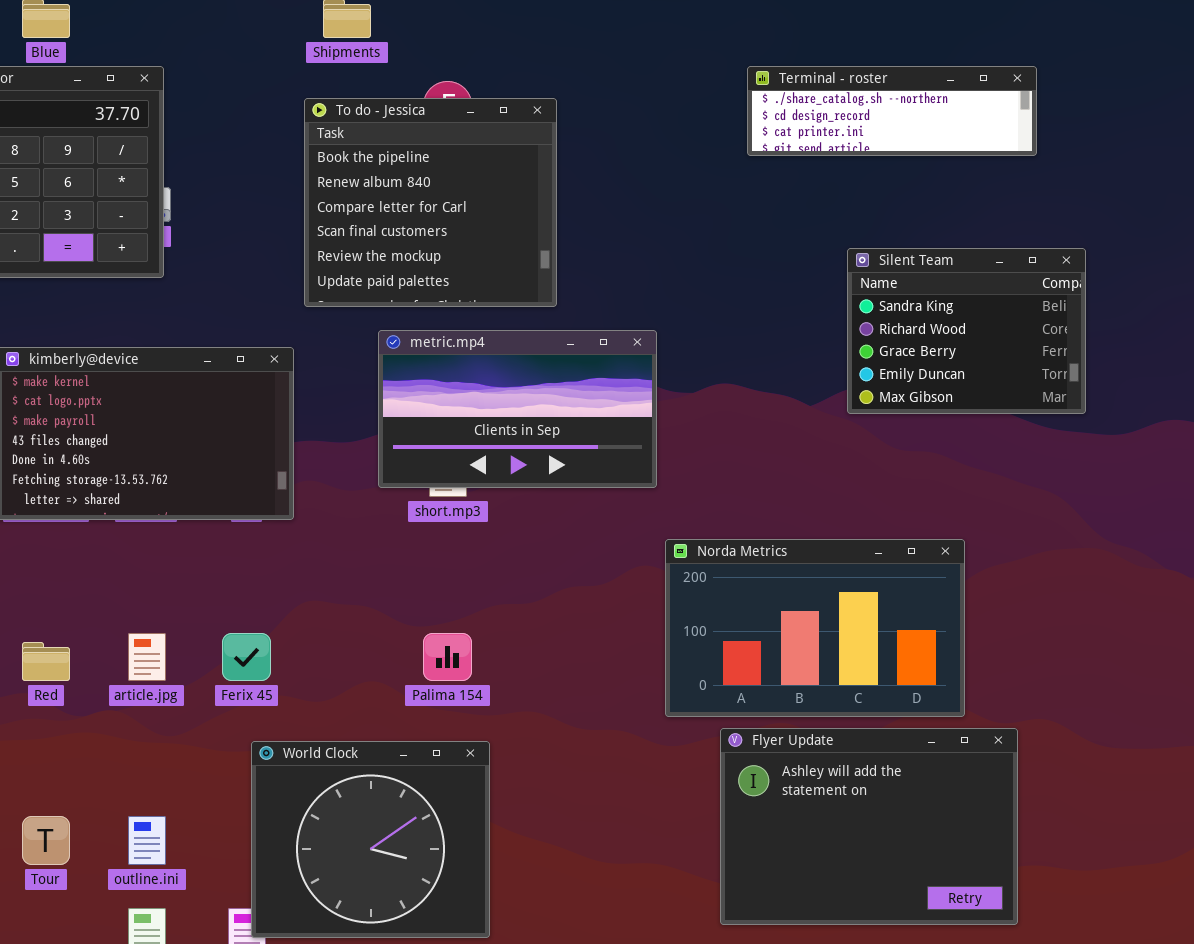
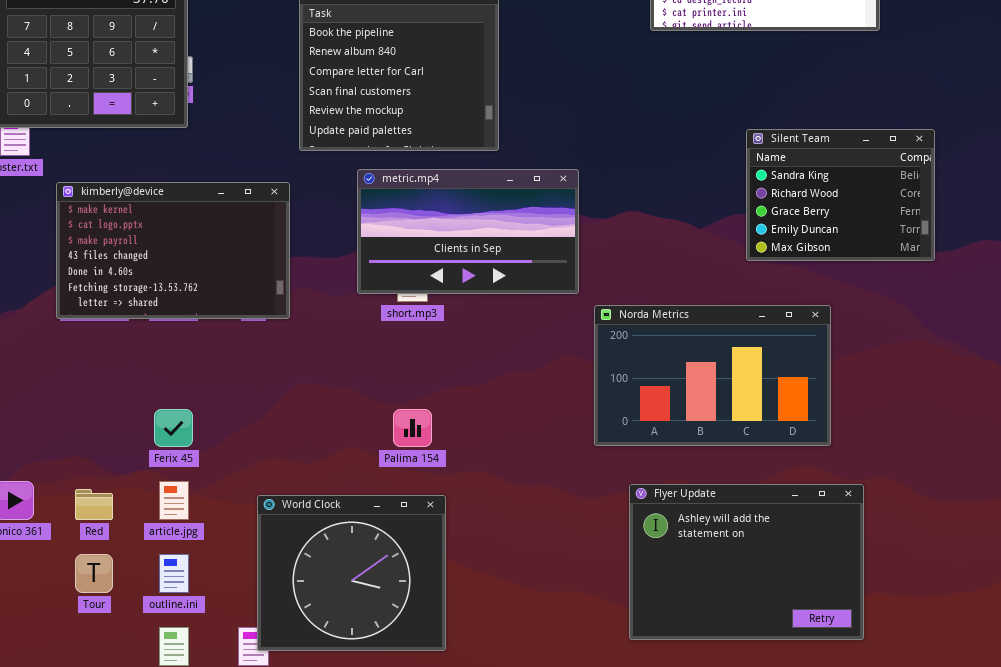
Silent Team: [847,248,1086,414] -> [746,129,935,261], moved
Norda Metrics: [665,539,965,717] -> [594,305,831,446], moved
article.jpg: [128,633,166,681] -> [159,481,189,520], moved
Ferix 45: [222,633,271,681] -> [154,409,193,447], moved
Red: [22,642,70,681] -> [75,489,113,520], moved

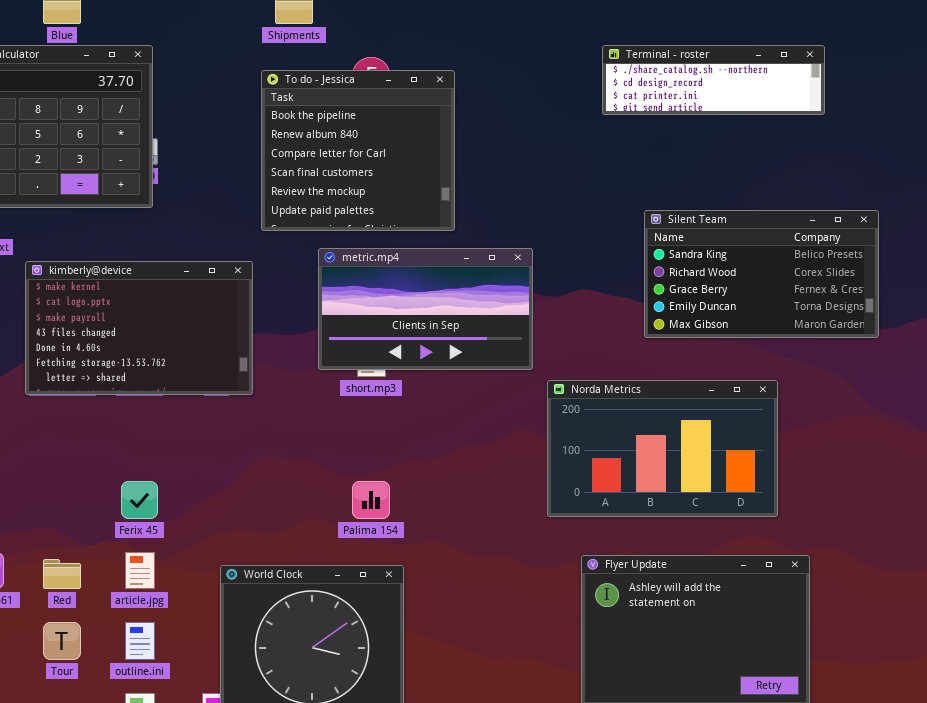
Silent Team: [746,129,935,261] -> [644,210,879,338], resized

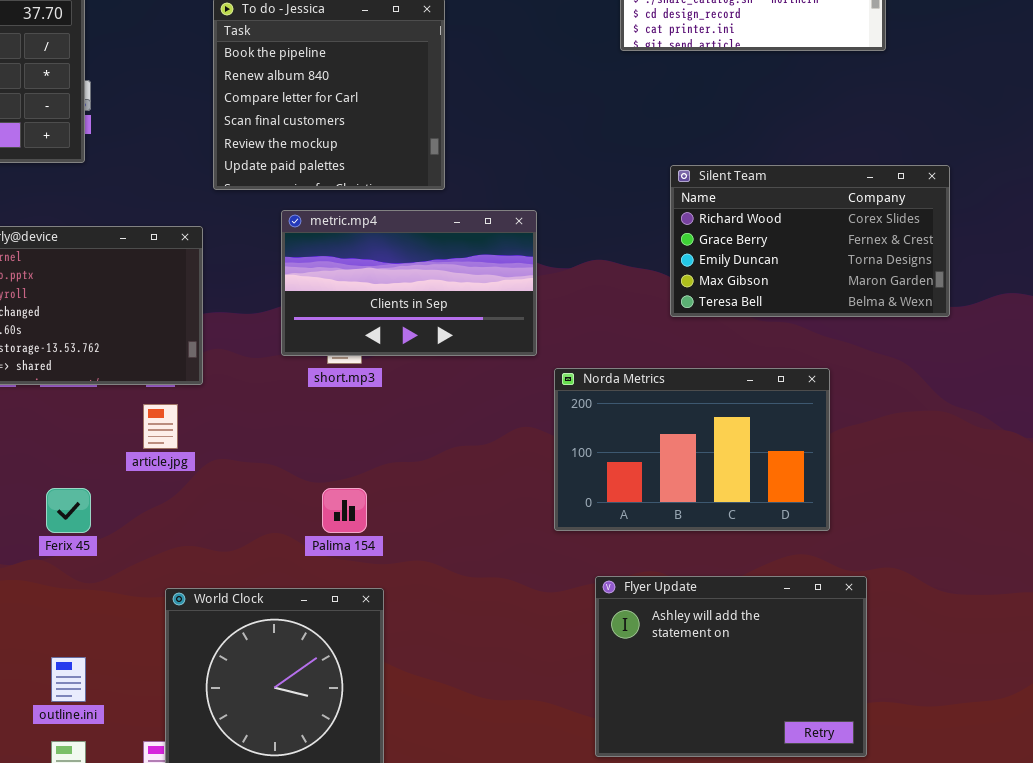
Silent Team: [644,210,879,338] -> [670,165,950,317], scrolled down 1 row
article.jpg: [125,552,155,589] -> [143,404,178,449], moved

